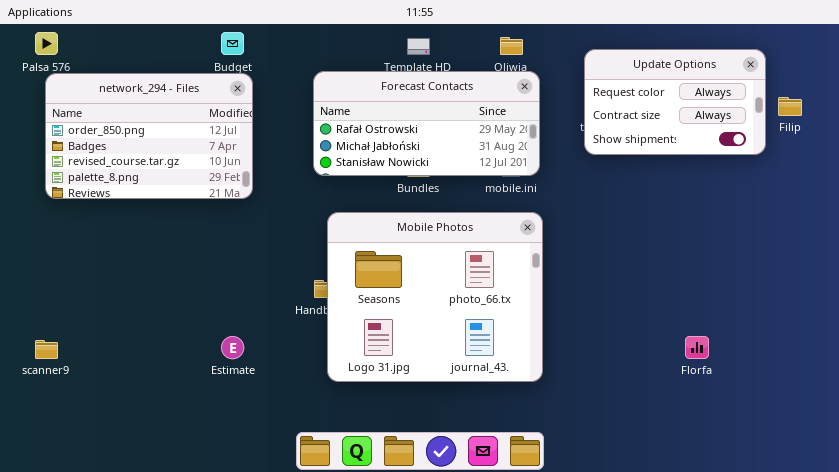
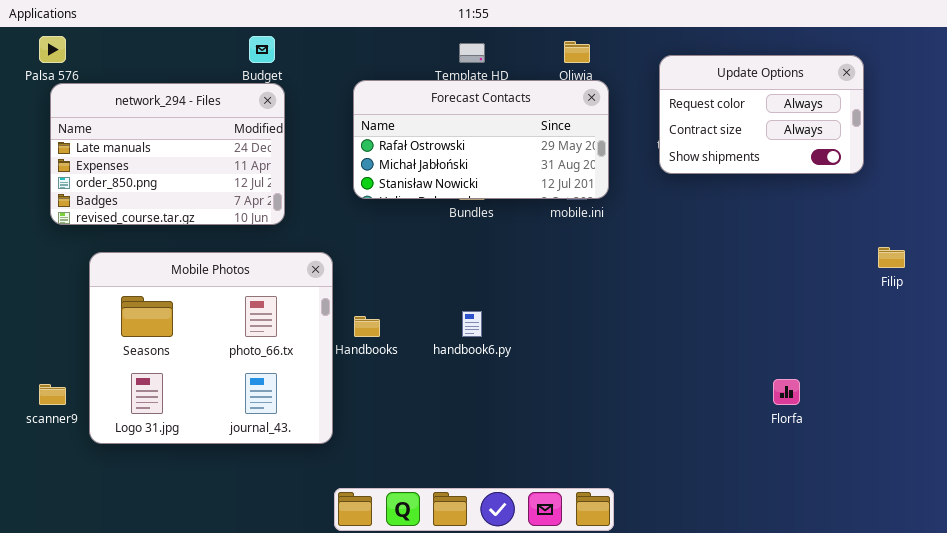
network_294 - Files: [45,73,253,199] -> [50,83,285,225], scrolled up 2 rows
Filip: [778,97,802,116] -> [878,247,905,268], moved
Mobile Photos: [327,212,543,382] -> [89,252,333,444], moved

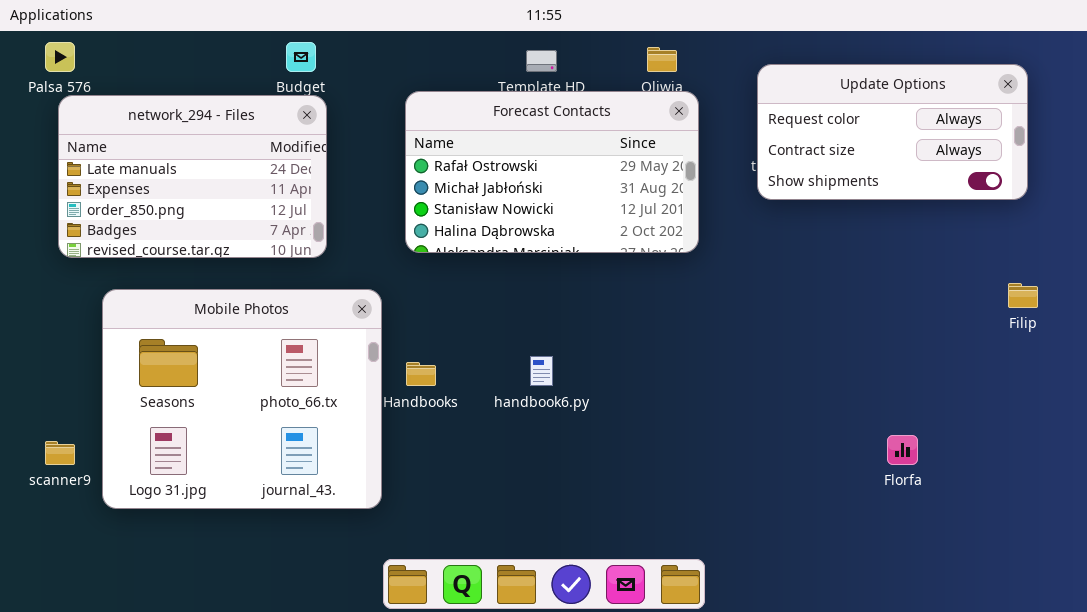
Update Options: [659,55,864,174] -> [757,64,1028,200], resized
Forecast Contacts: [353,80,609,199] -> [405,91,699,253], resized

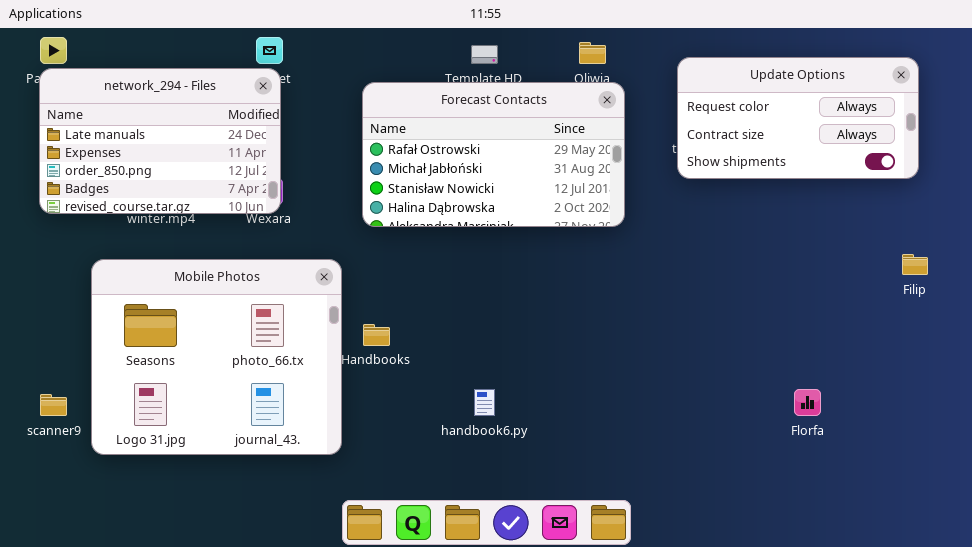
network_294 - Files: [58,95,327,258] -> [39,68,281,214], moved
handbook6.py: [530,356,553,386] -> [474,389,495,416], moved

